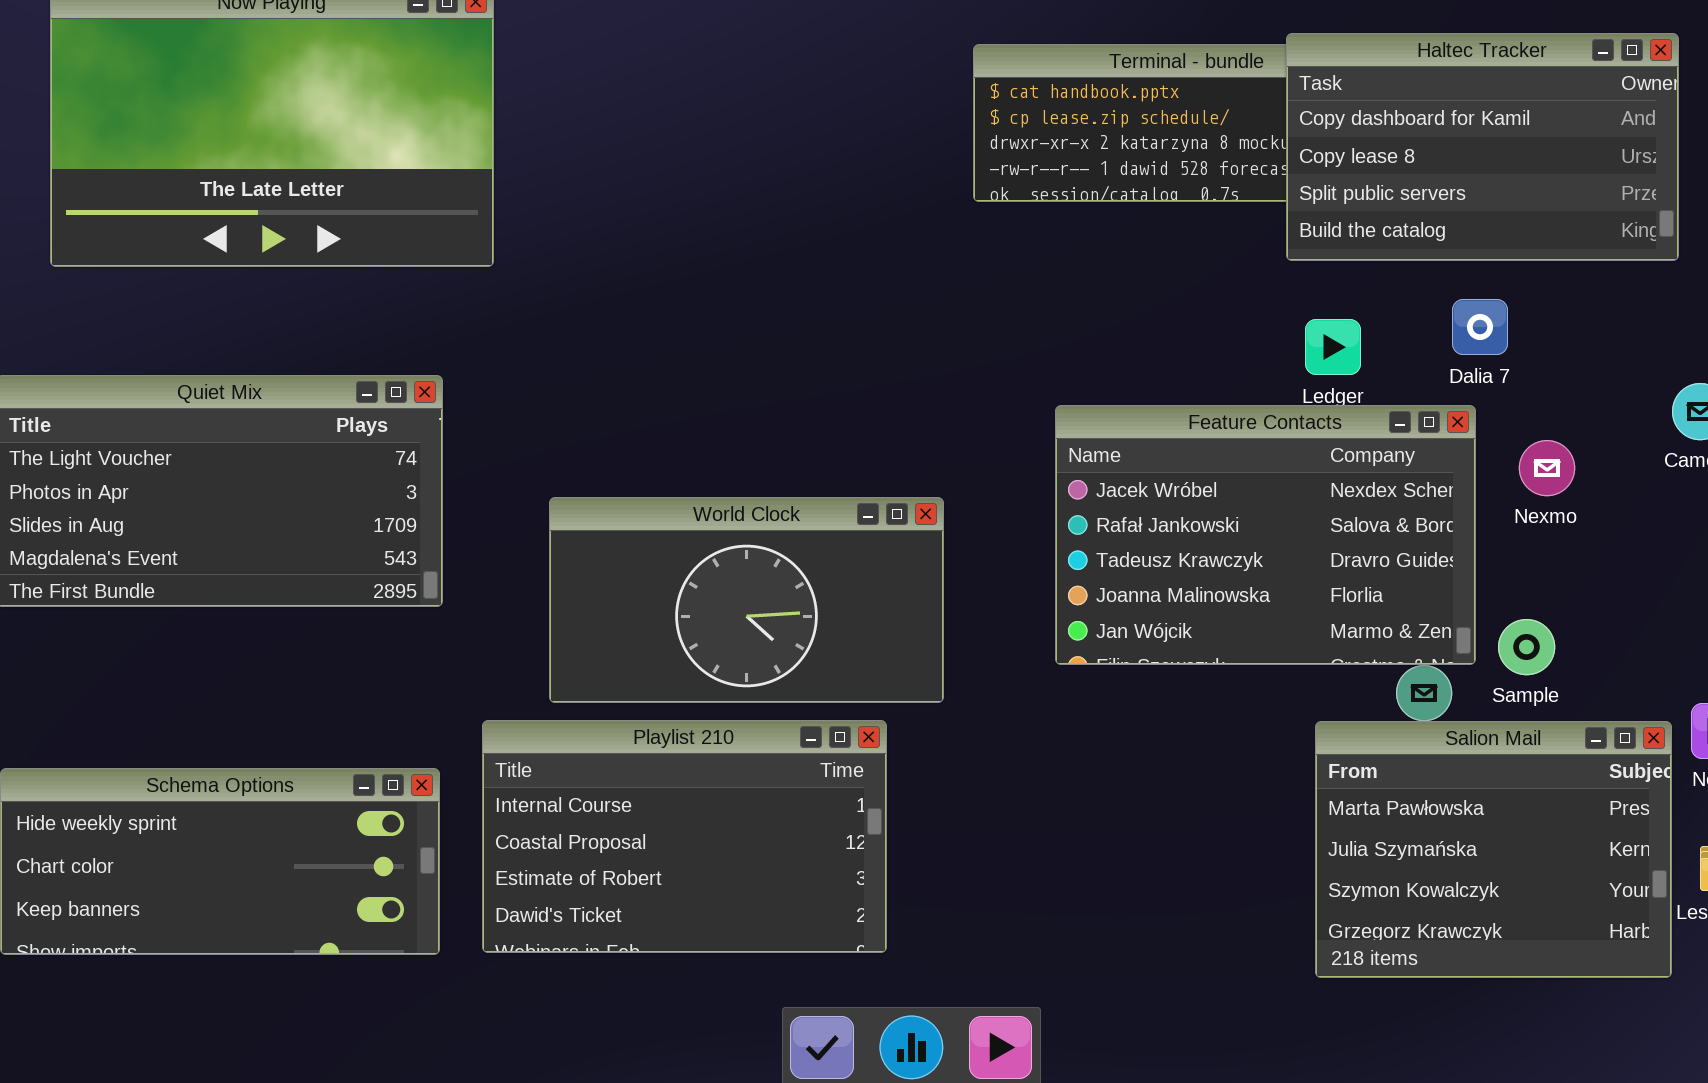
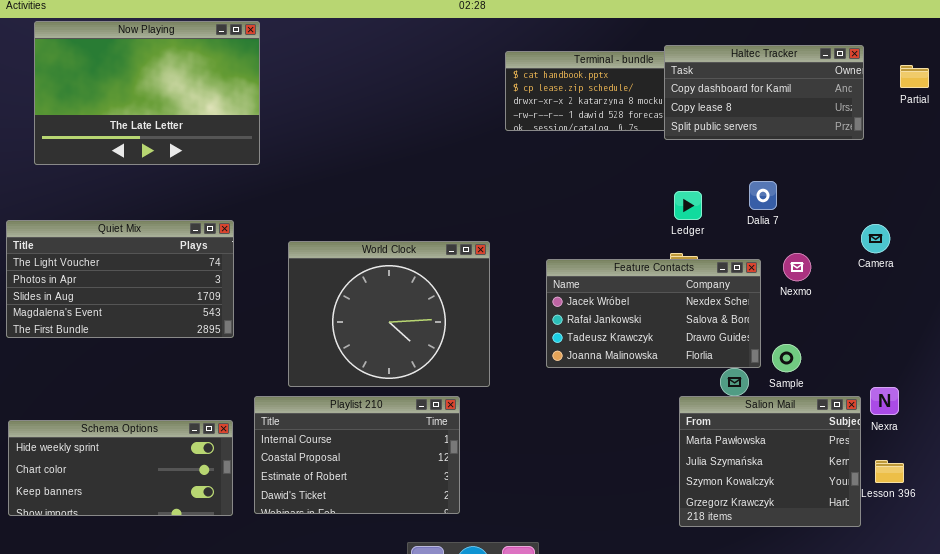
Haltec Tracker: [1286,33,1679,261] -> [664,45,864,140], resized
Feature Contacts: [1055,405,1476,665] -> [546,259,761,368], resized
World Clock: [549,497,944,703] -> [288,241,490,387], resized

